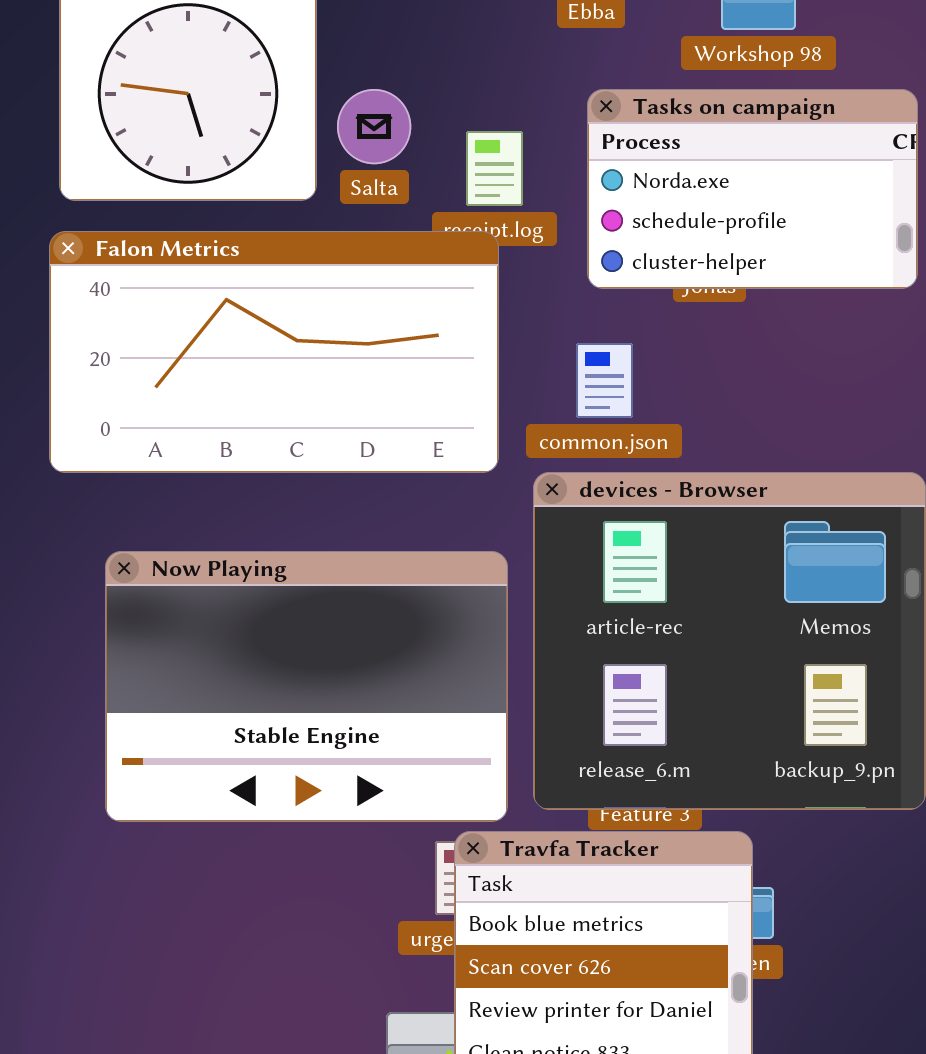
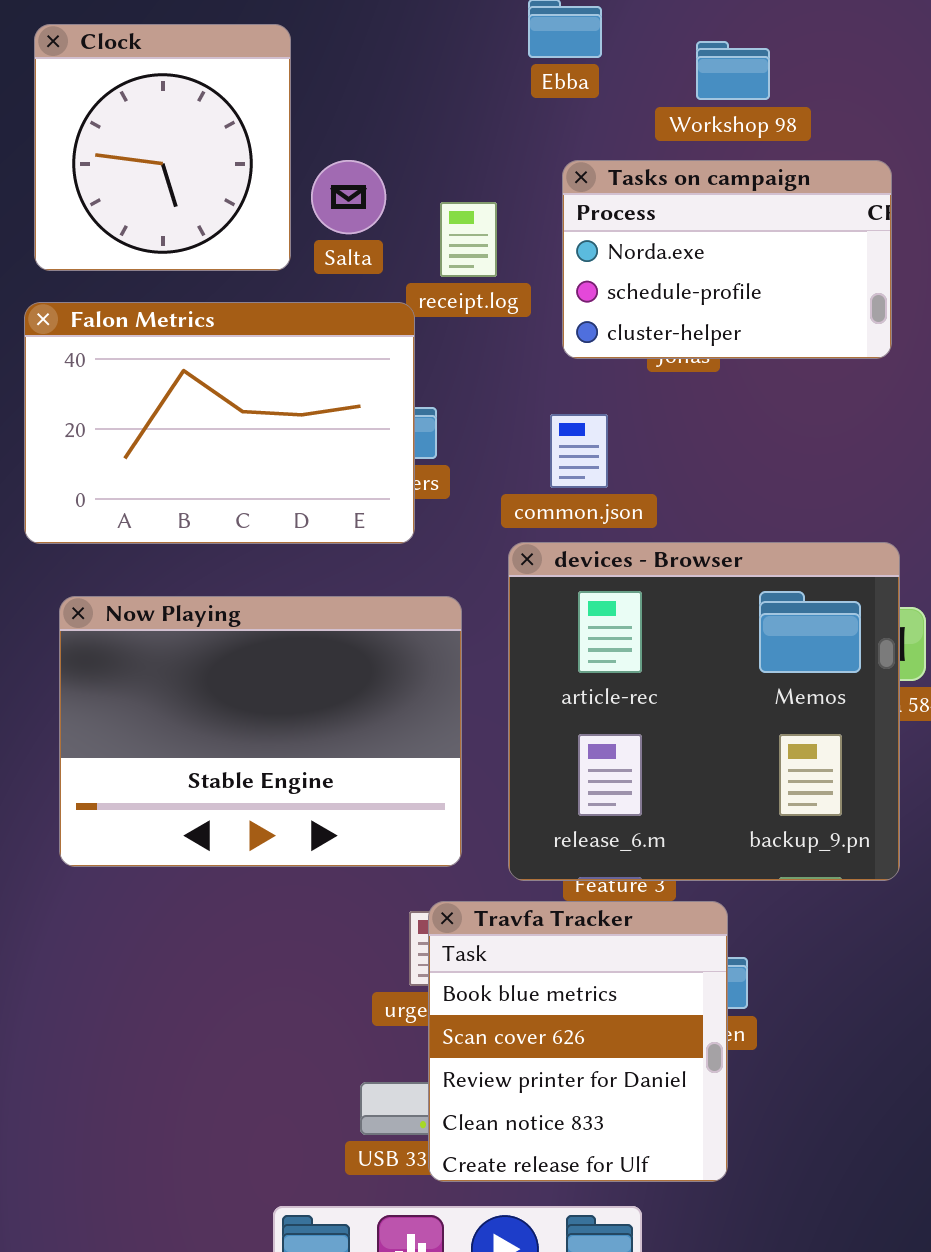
Falon Metrics: [49,231,499,473] -> [24,302,415,544], resized
Now Playing: [105,551,508,822] -> [59,596,462,867], moved

